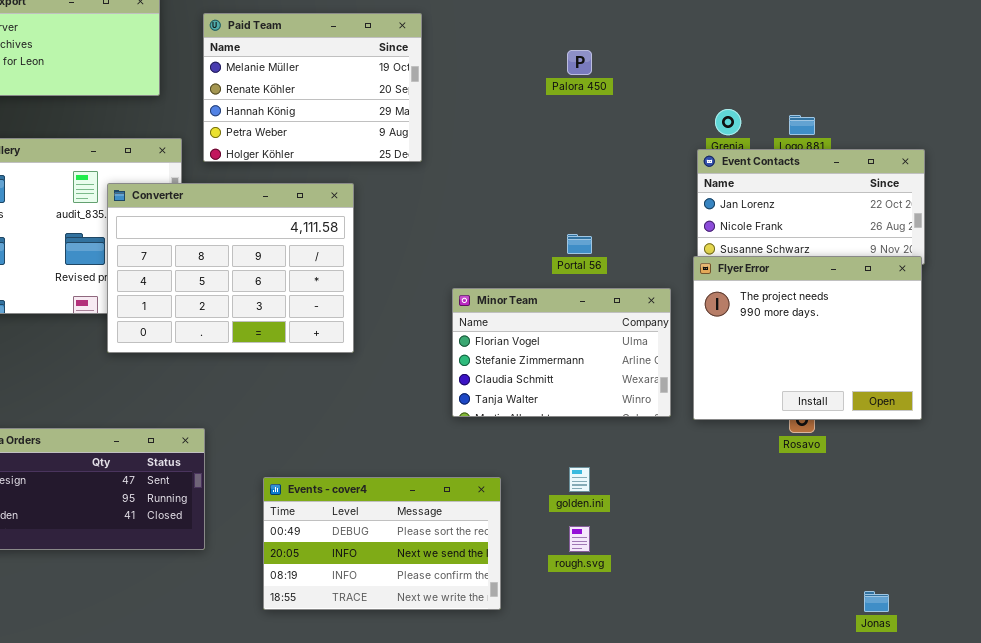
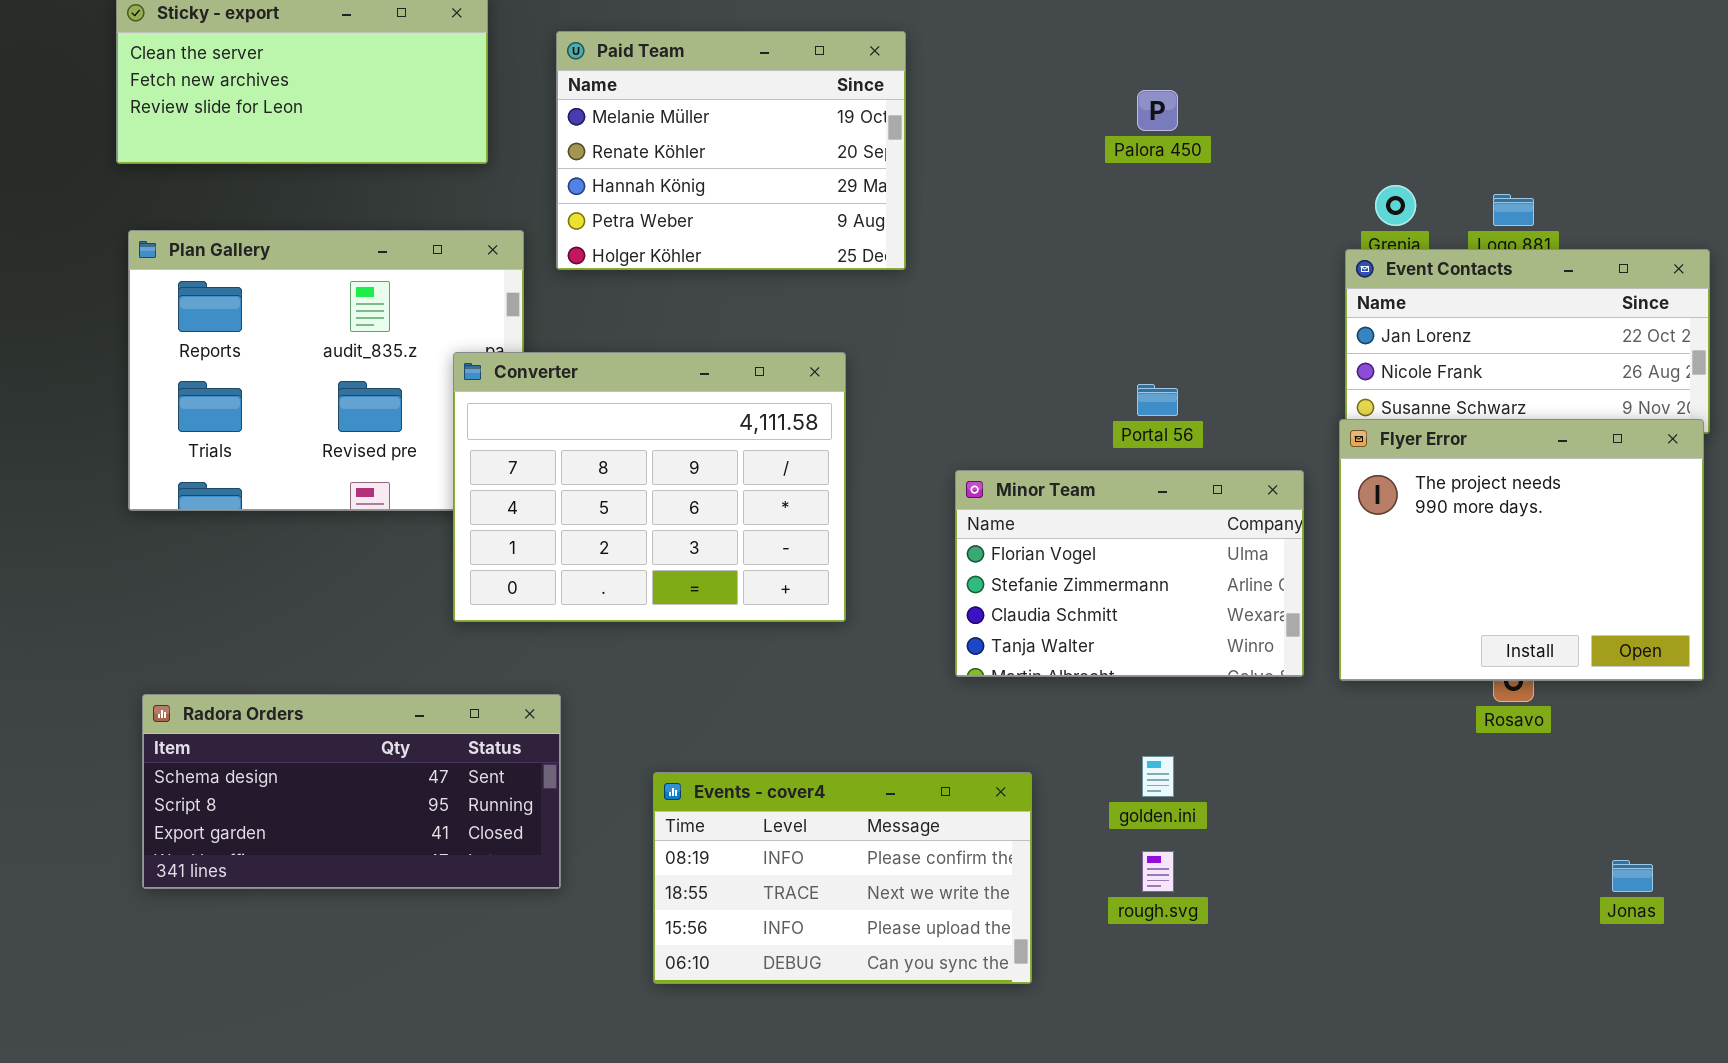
Converter: [107,183,354,353] -> [453,352,846,622], moved
Events - cover4: [263,477,501,610] -> [653,772,1032,984], scrolled down 2 rows
Jonas: [864,591,889,612] -> [1612,860,1653,892], moved

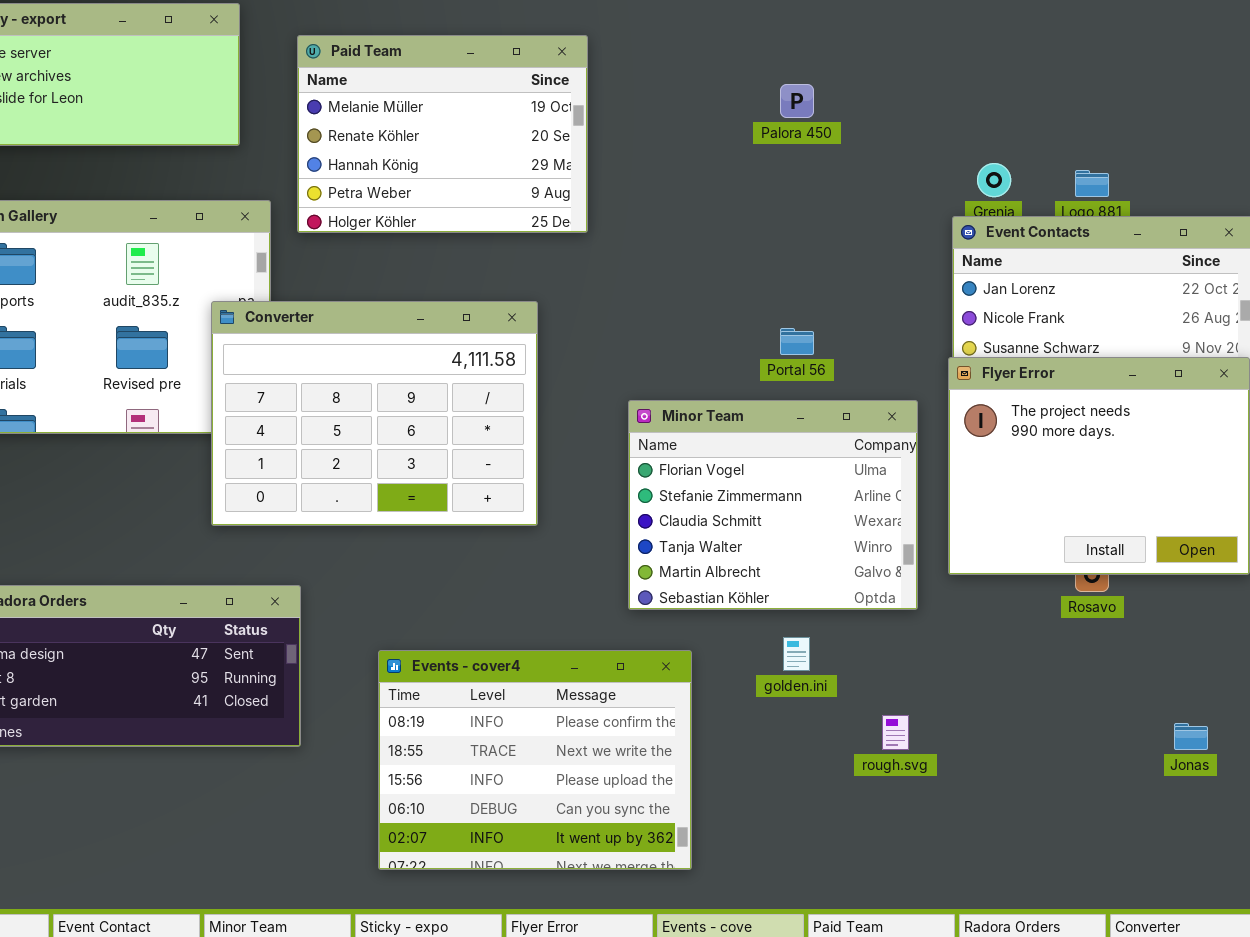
Minor Team: [955,470,1304,677] -> [628,400,918,610], resized
Events - cover4: [653,772,1032,984] -> [378,650,692,870], resized
rough.svg: [1142,851,1174,892] -> [882,715,909,750], moved

